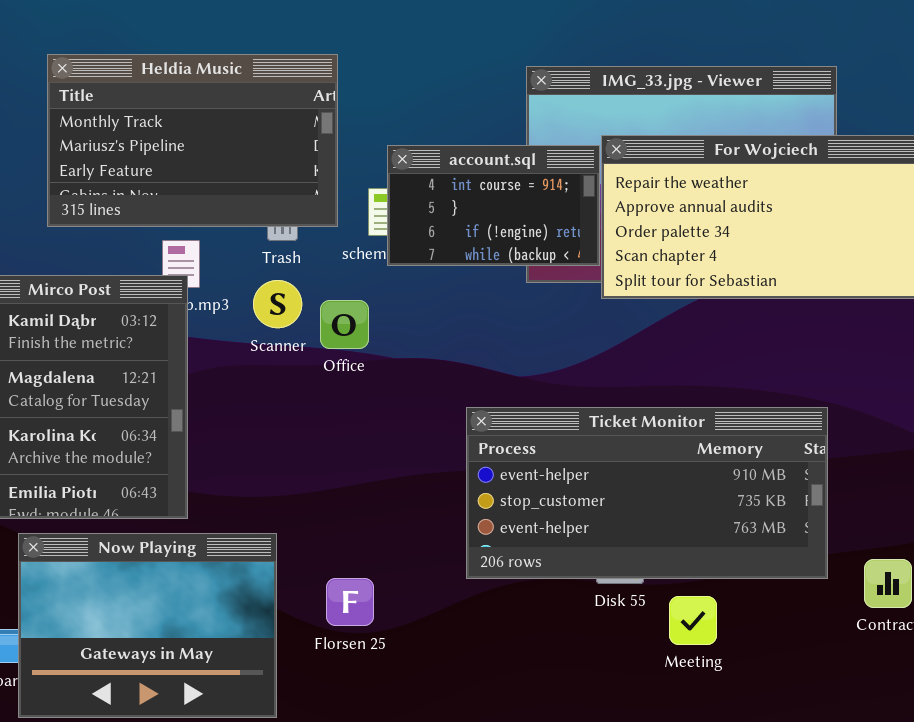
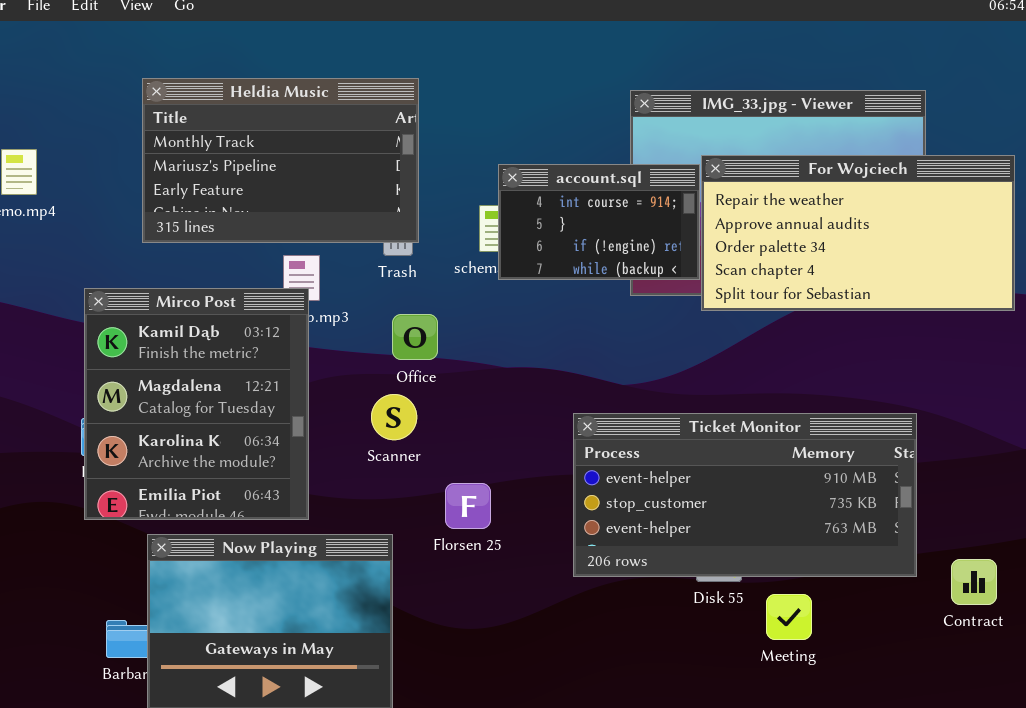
Heldia Music: [47,54,338,227] -> [142,78,419,243], moved
Scanner: [253,280,302,328] -> [371,394,417,440], moved
Office: [320,300,369,349] -> [392,314,438,360], moved
Florsen 25: [326,578,374,626] -> [445,483,491,529], moved

